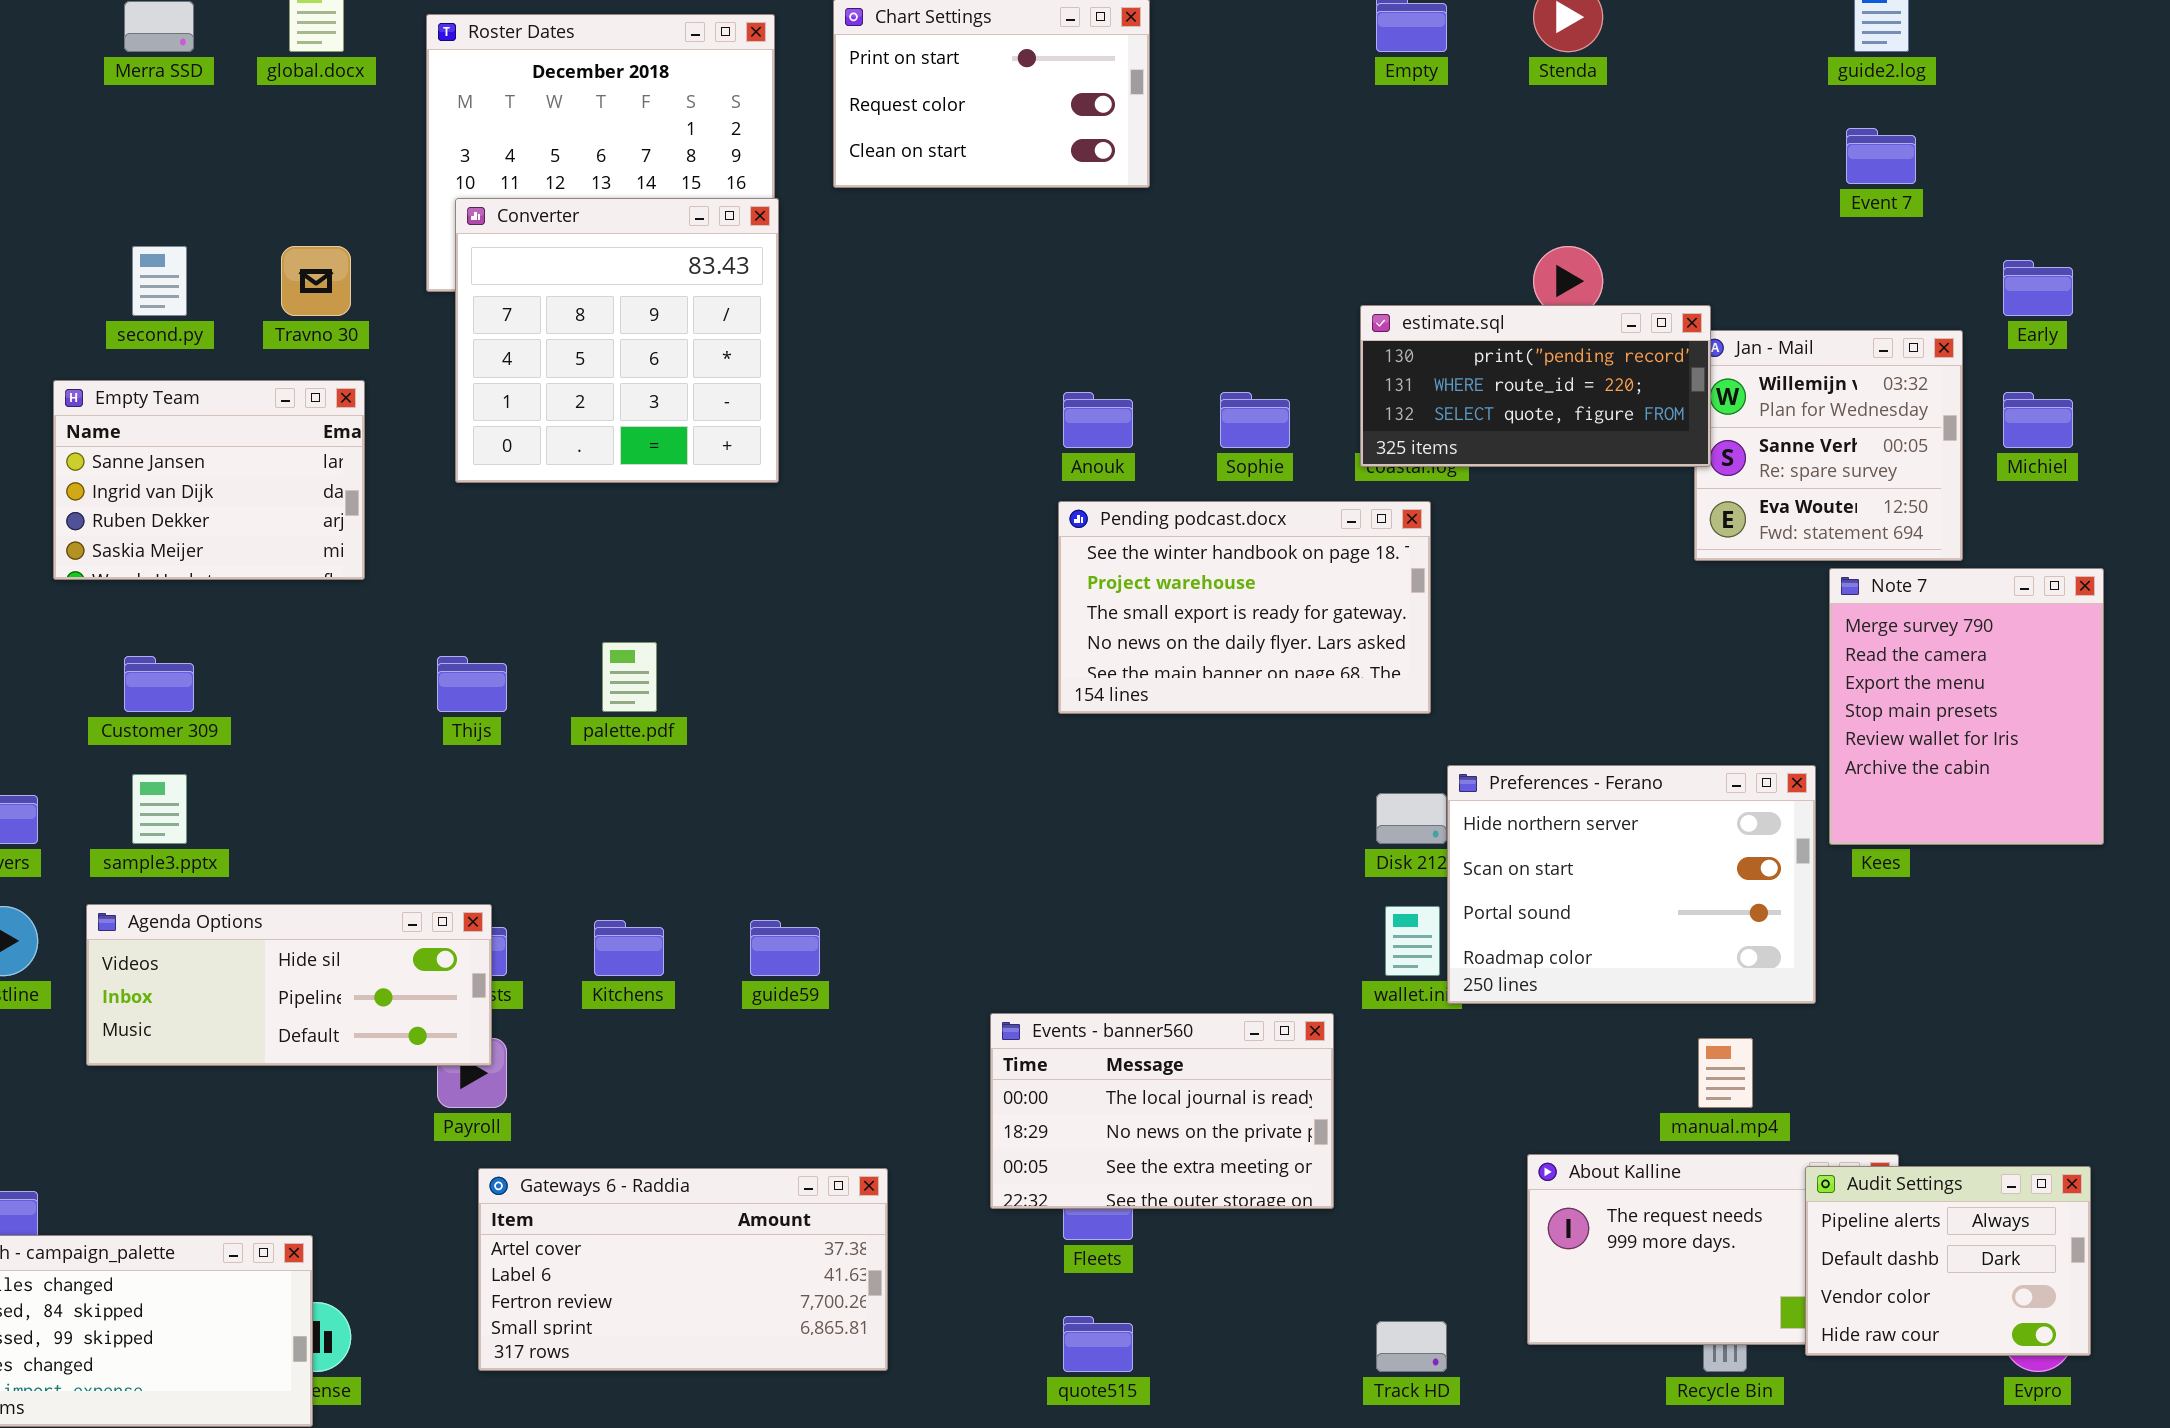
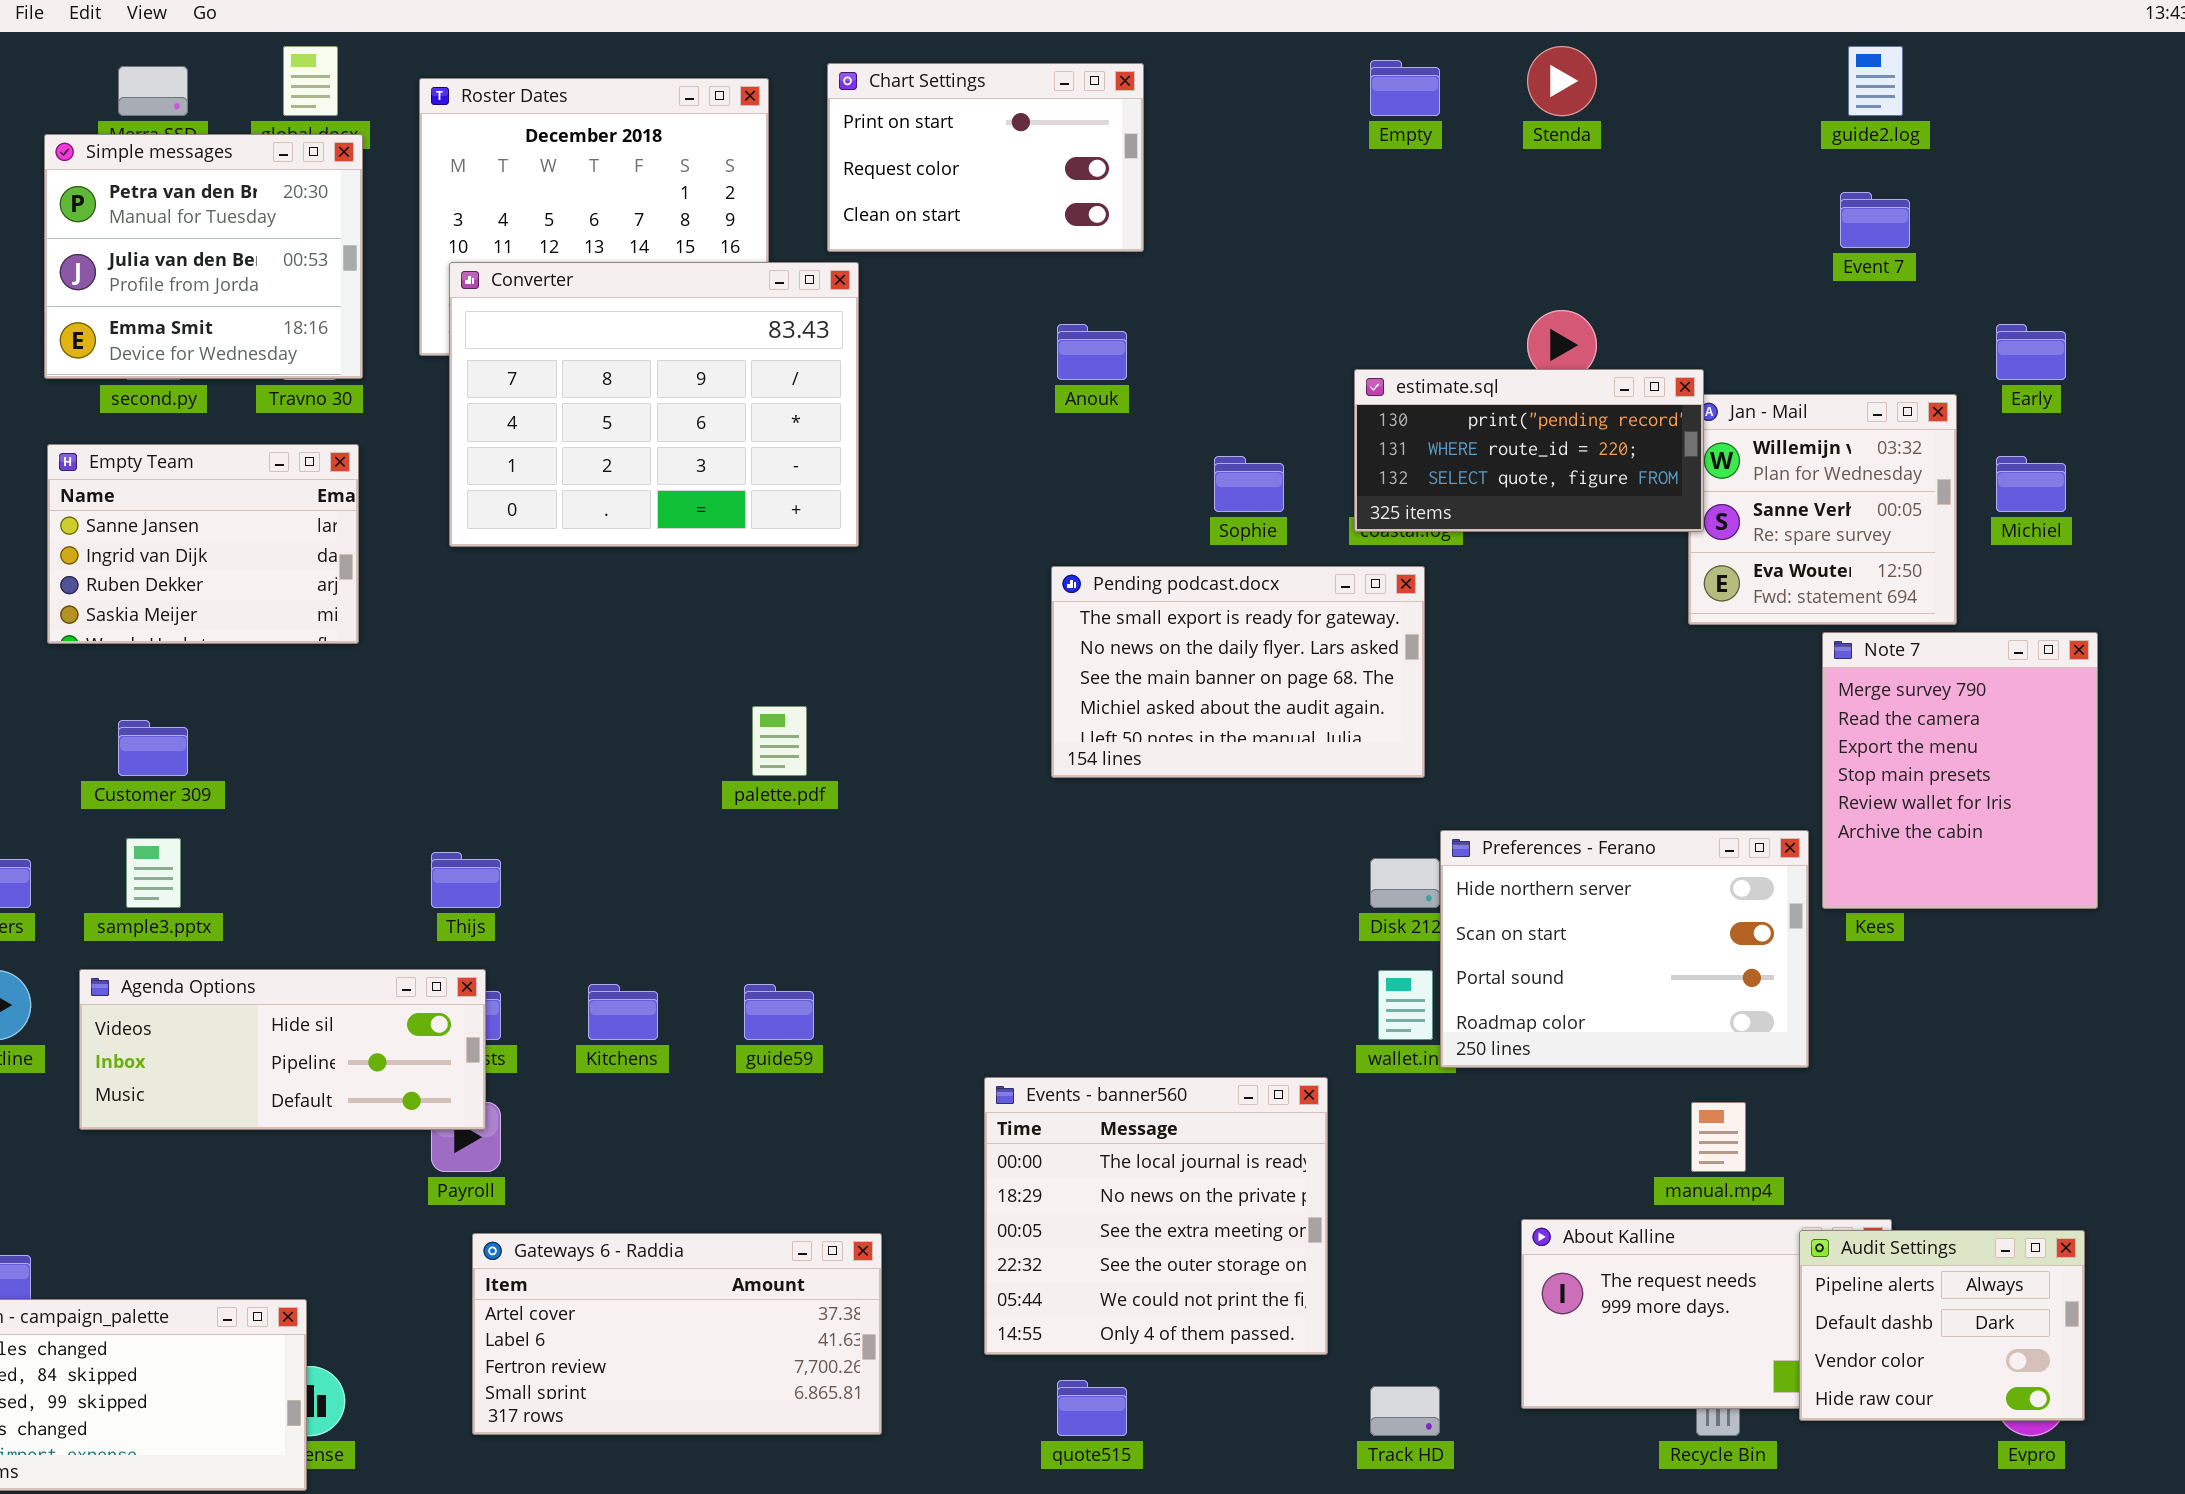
Simple messages: none -> [44,134,363,379], opened
Converter: [455,198,779,483] -> [449,262,859,547], resized
Anouk: [1063,392,1133,448] -> [1057,324,1127,380], moved
Pending podcast.docx: [1058,501,1431,714] -> [1051,566,1425,778], scrolled down 2 rows
palette.pdf: [602,642,657,712] -> [752,706,807,776], moved
Thijs: [437,656,507,712] -> [431,852,501,908], moved
Events - banner560: [990,1013,1334,1209] -> [984,1077,1328,1355], resized

